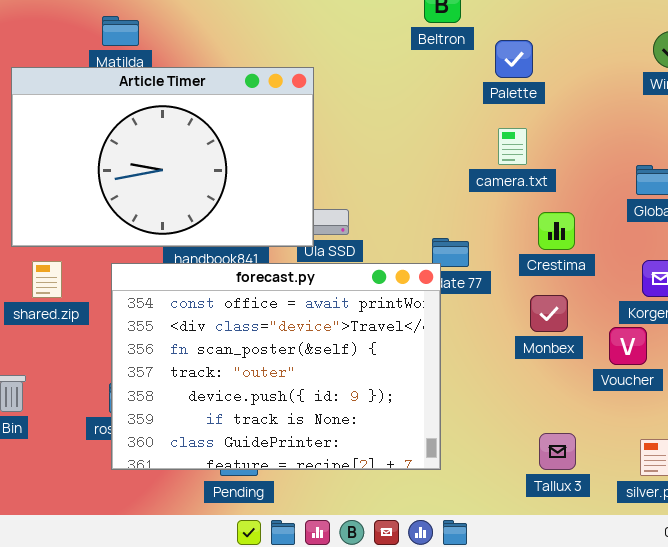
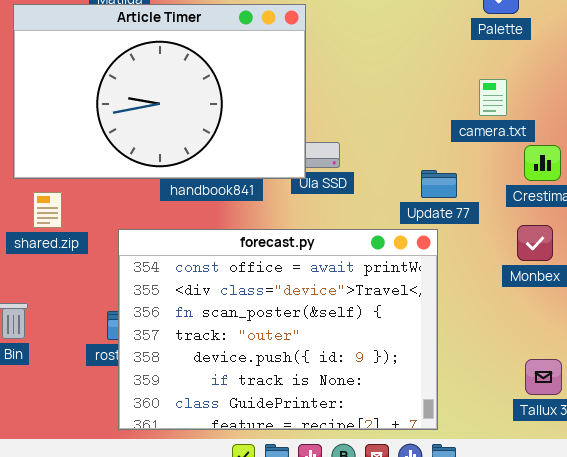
camera.txt: [498,128,527,165] -> [479,79,507,116], moved
forecast.py: [111,263,441,470] -> [118,229,438,430], moved

